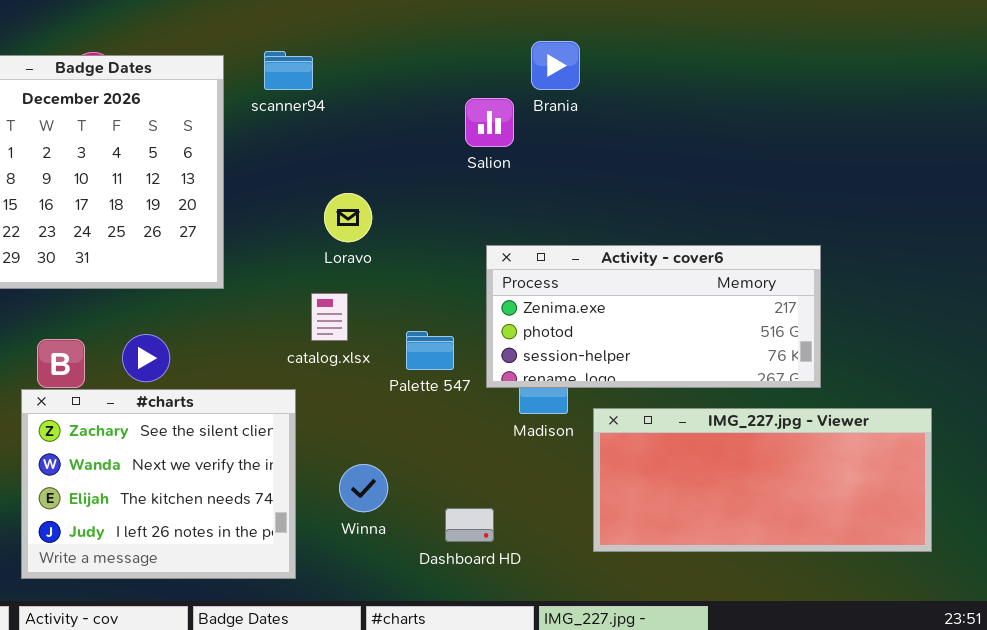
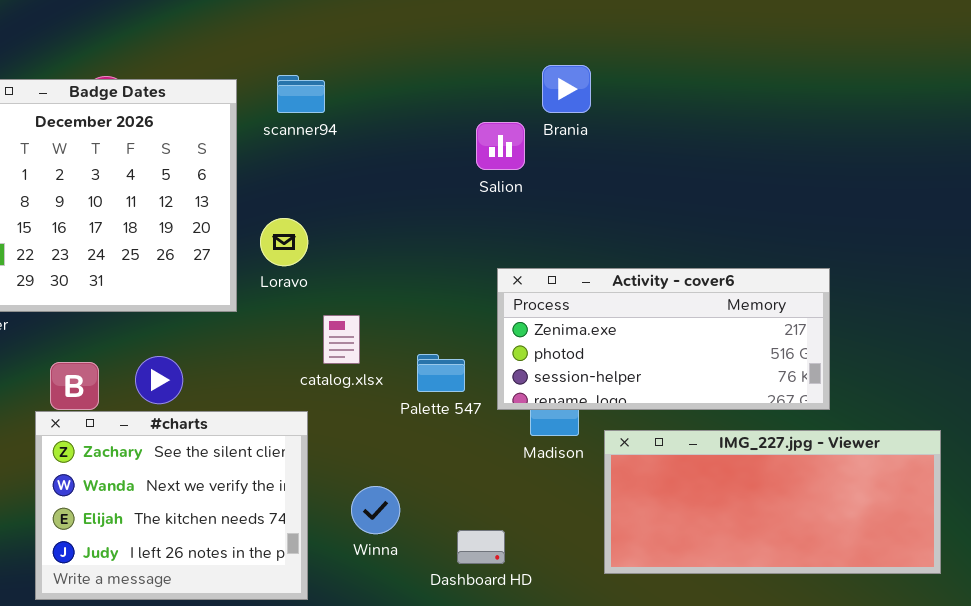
Loravo: [324,193,372,242] -> [260,218,308,266], moved

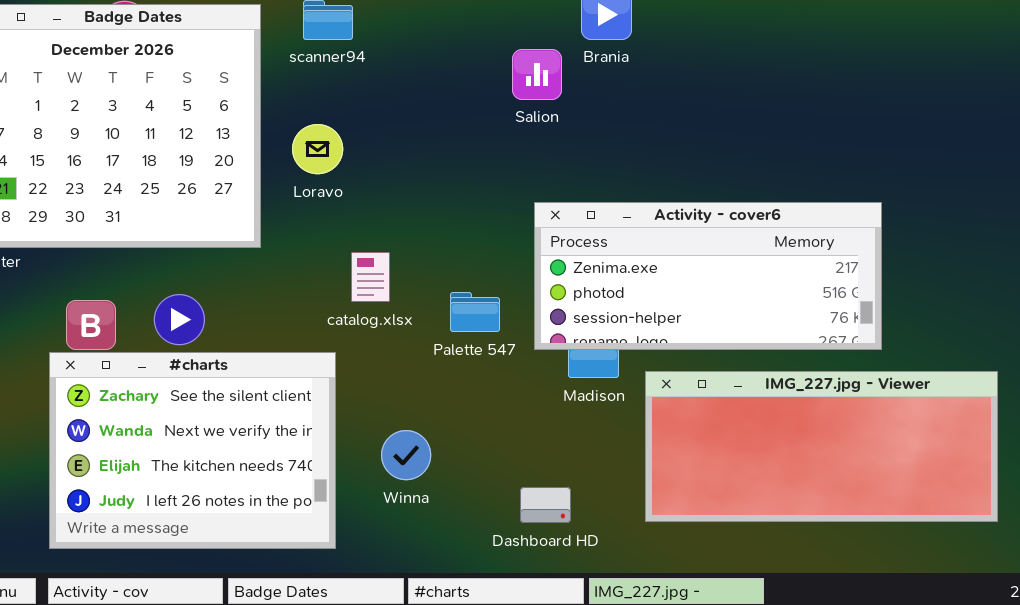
Loravo: [260,218,308,266] -> [292,124,343,174], moved
Dashboard HD: [457,530,505,564] -> [520,487,571,523], moved

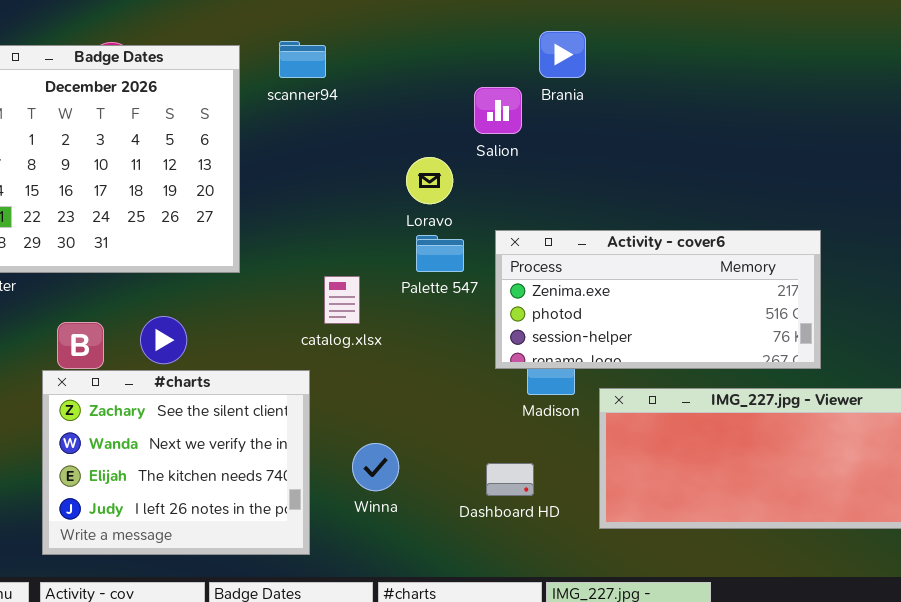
Loravo: [292,124,343,174] -> [406,157,453,204], moved
Palette 547: [450,292,500,332] -> [416,235,464,272], moved
Dashboard HD: [520,487,571,523] -> [486,463,534,496], moved

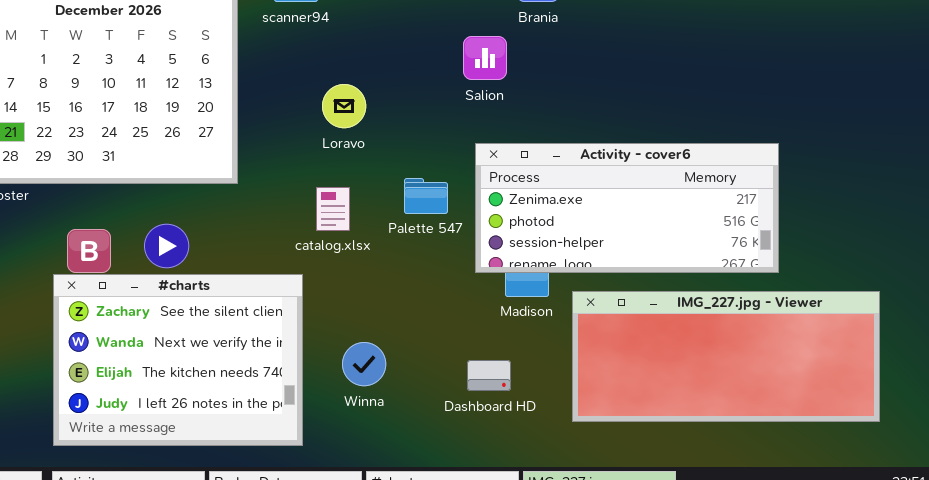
Salion: [474,87,522,134] -> [463,36,507,80], moved
Loravo: [406,157,453,204] -> [322,84,366,128], moved
Palette 547: [416,235,464,272] -> [404,178,448,214], moved

